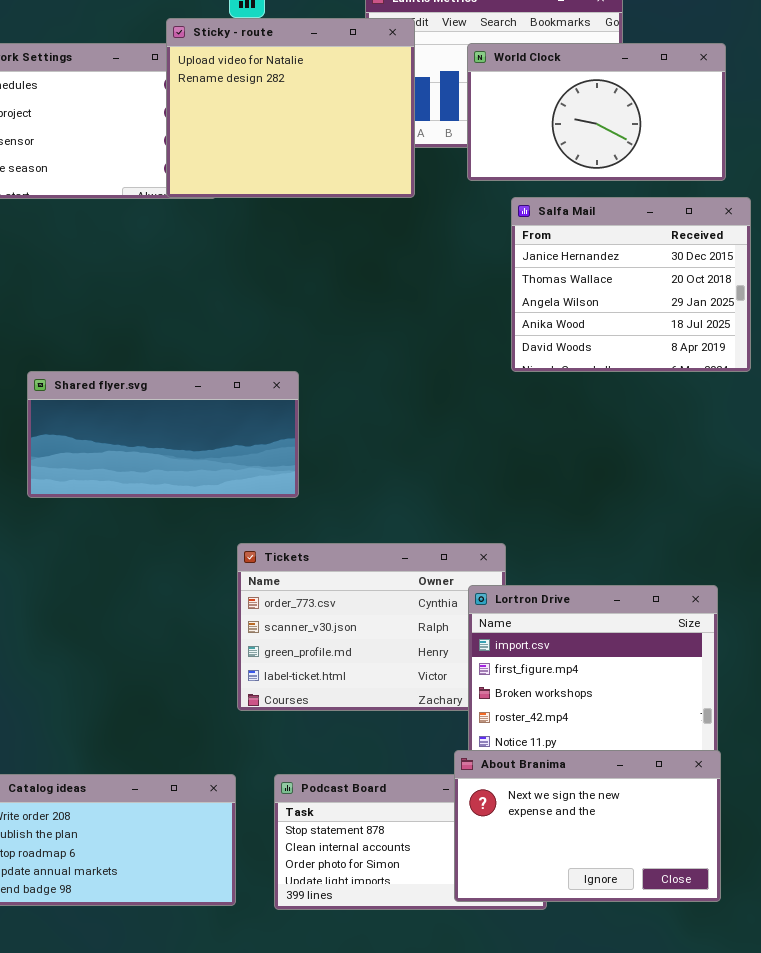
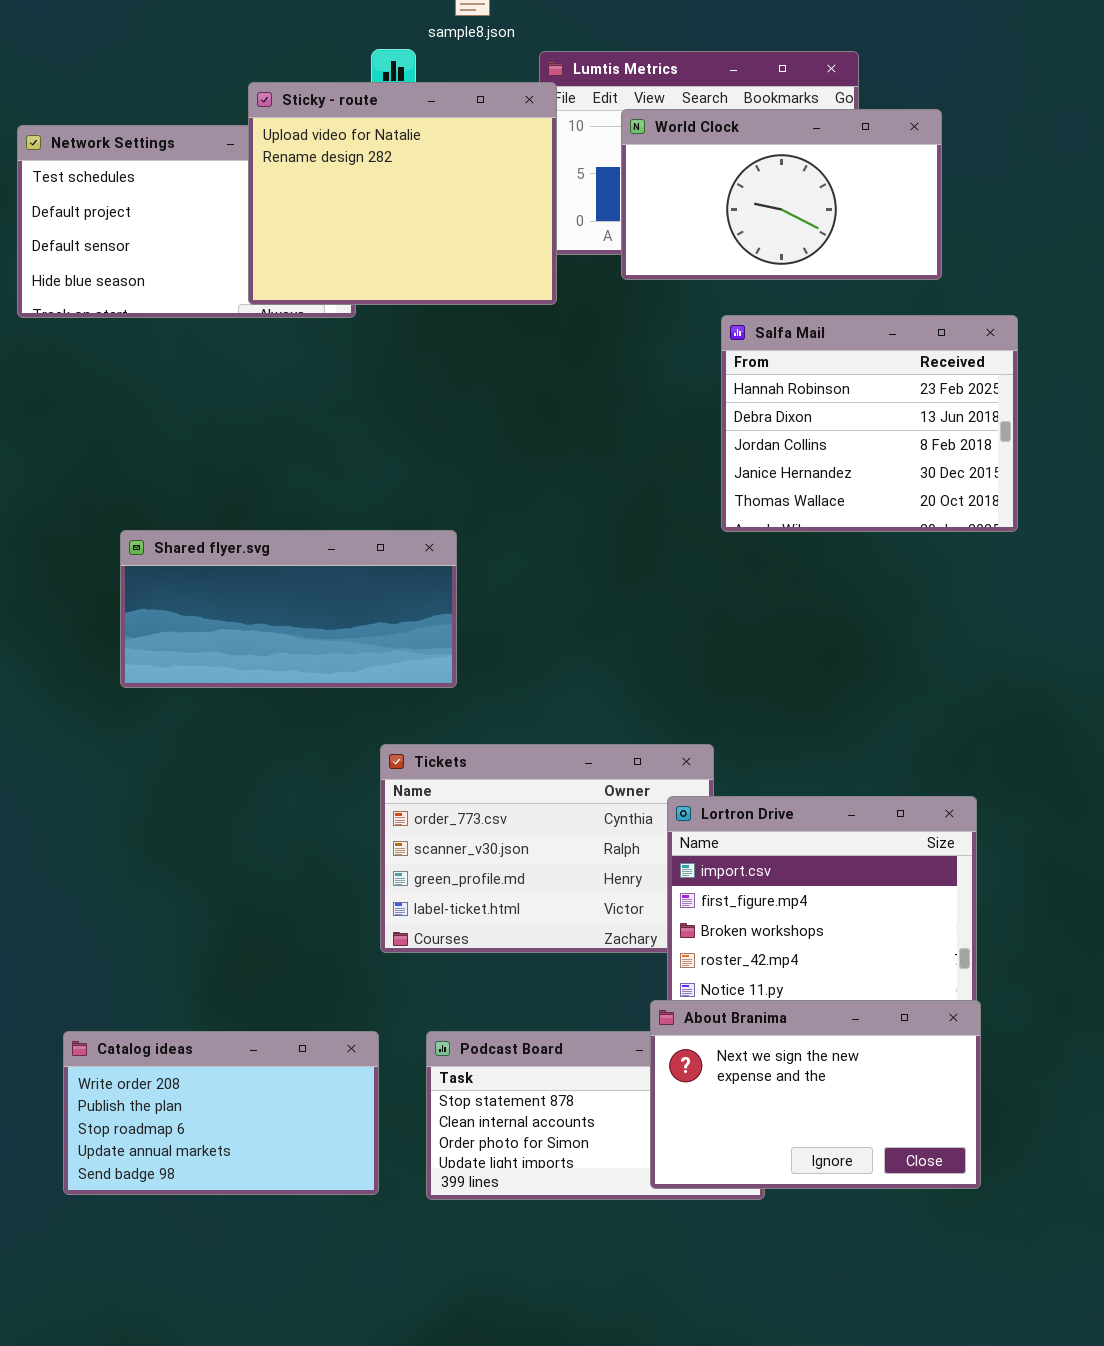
Sticky - route: [166,18,415,198] -> [248,82,557,305], moved
World Clock: [467,43,726,181] -> [621,109,942,280], moved
Salfa Mail: [511,197,751,372] -> [721,315,1018,532], scrolled up 3 rows

